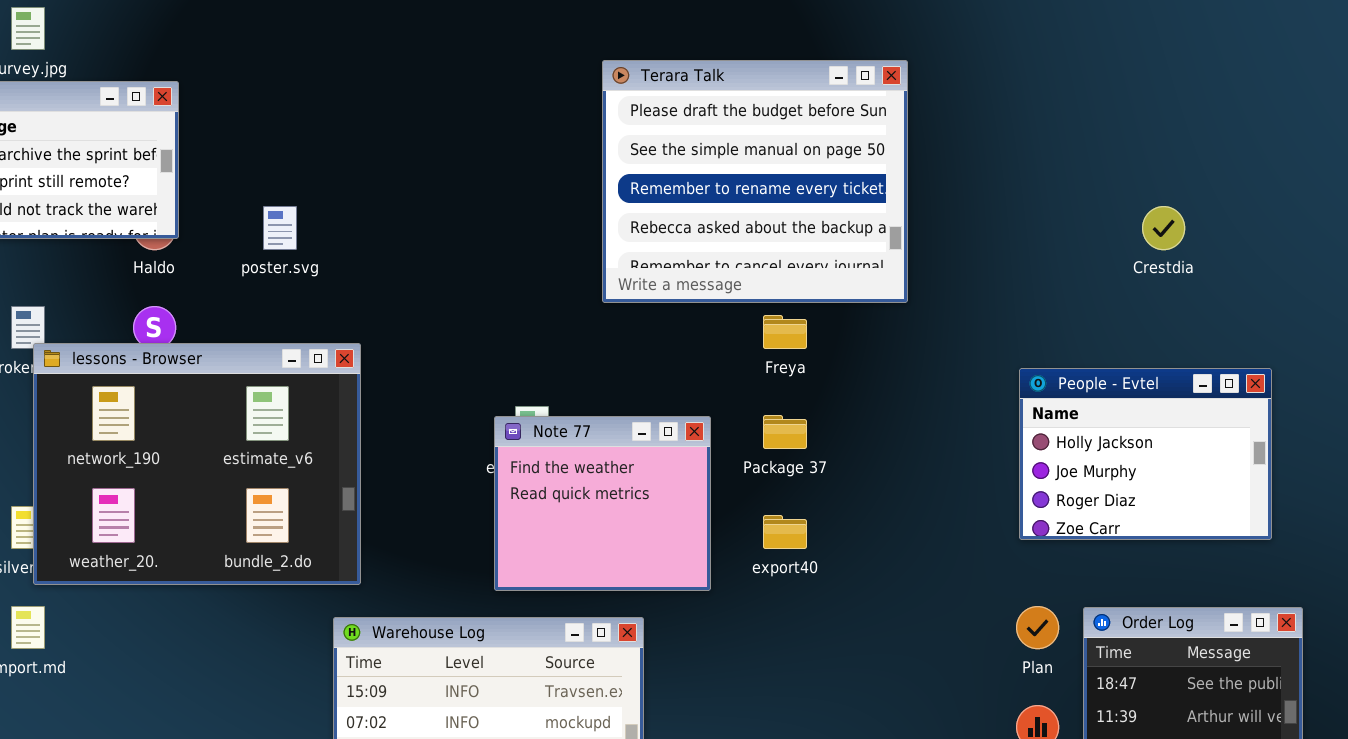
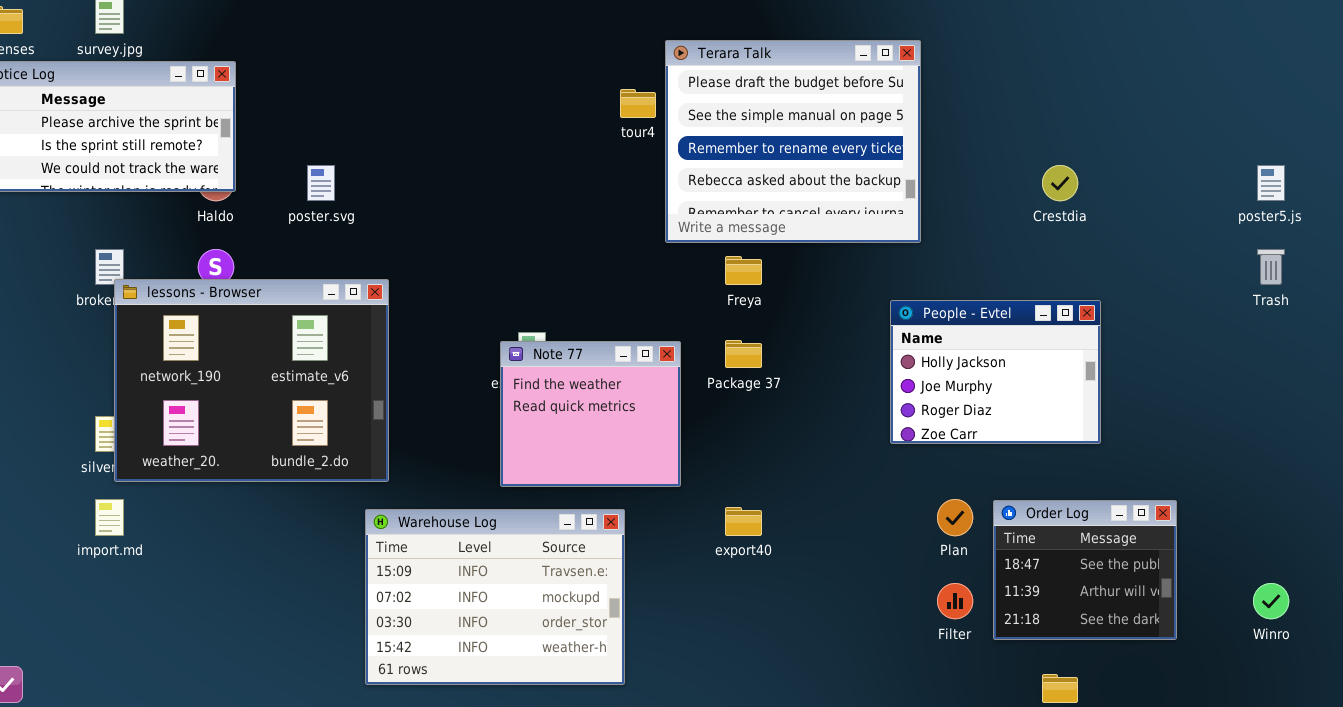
Terara Talk: [602,60,908,303] -> [665,40,921,243], moved
People - Evtel: [1019,368,1272,540] -> [890,300,1101,444], moved
export40: [763,515,807,549] -> [725,507,762,536], moved

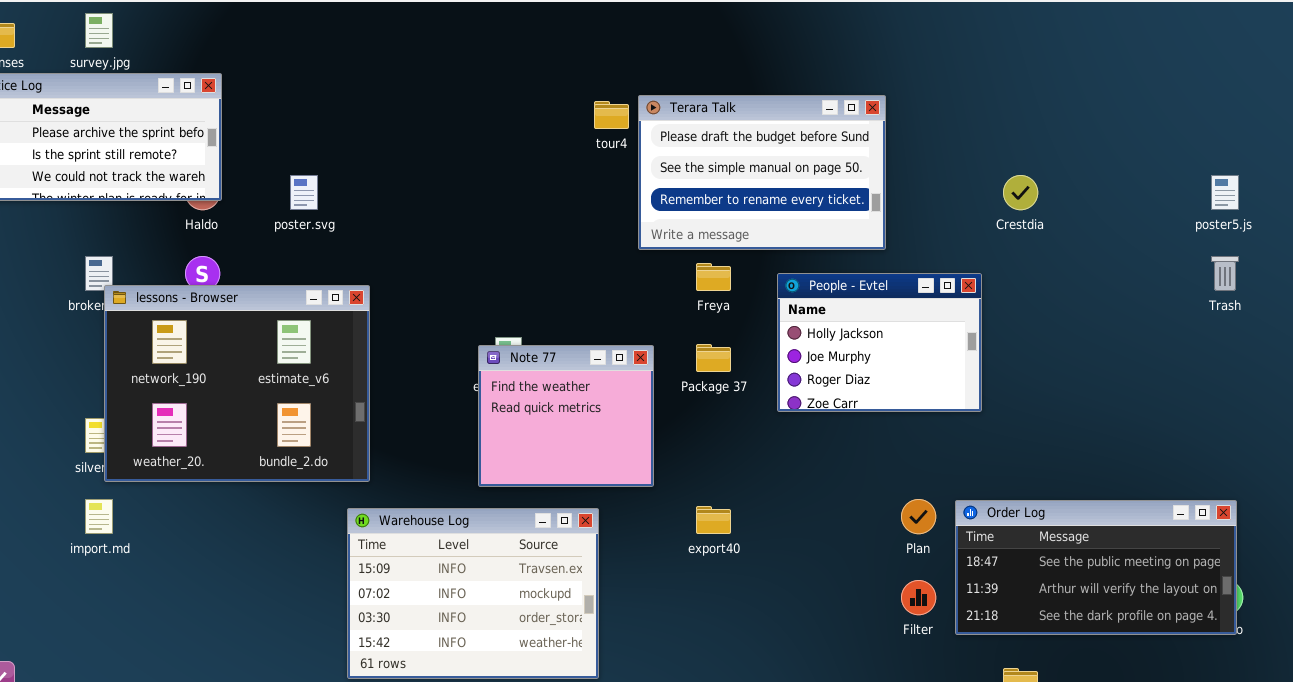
Terara Talk: [665,40,921,243] -> [638,95,886,250], resized
People - Evtel: [890,300,1101,444] -> [777,273,982,412], moved
Order Log: [993,500,1177,640] -> [955,500,1237,635], resized

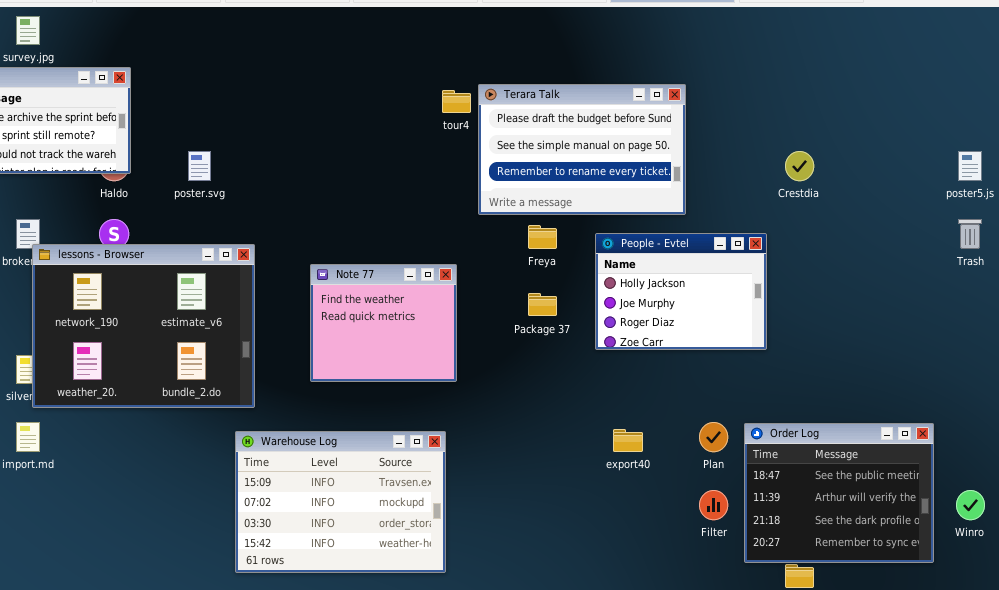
Note 77: [478,345,654,487] -> [310,264,457,382], moved
Order Log: [955,500,1237,635] -> [744,423,934,563], resized
export40: [696,506,731,534] -> [613,429,643,452], moved

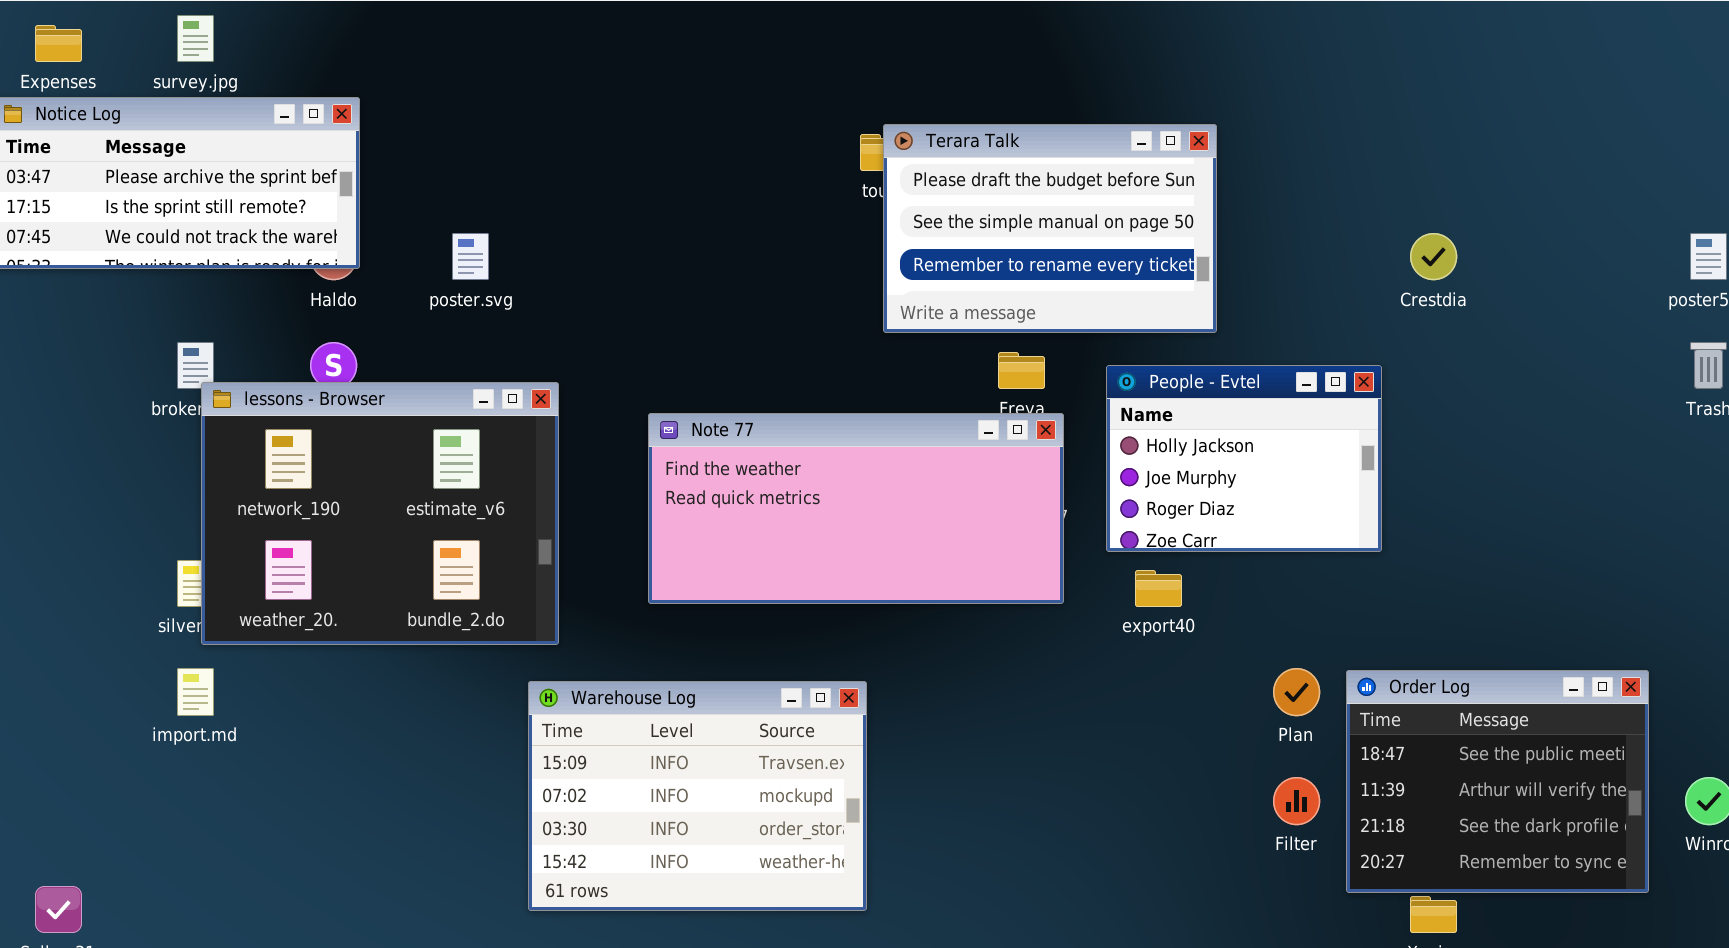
Terara Talk: [478,84,686,215] -> [883,124,1217,333], moved
Note 77: [310,264,457,382] -> [648,413,1064,604], resized
export40: [613,429,643,452] -> [1135,570,1182,607], moved

